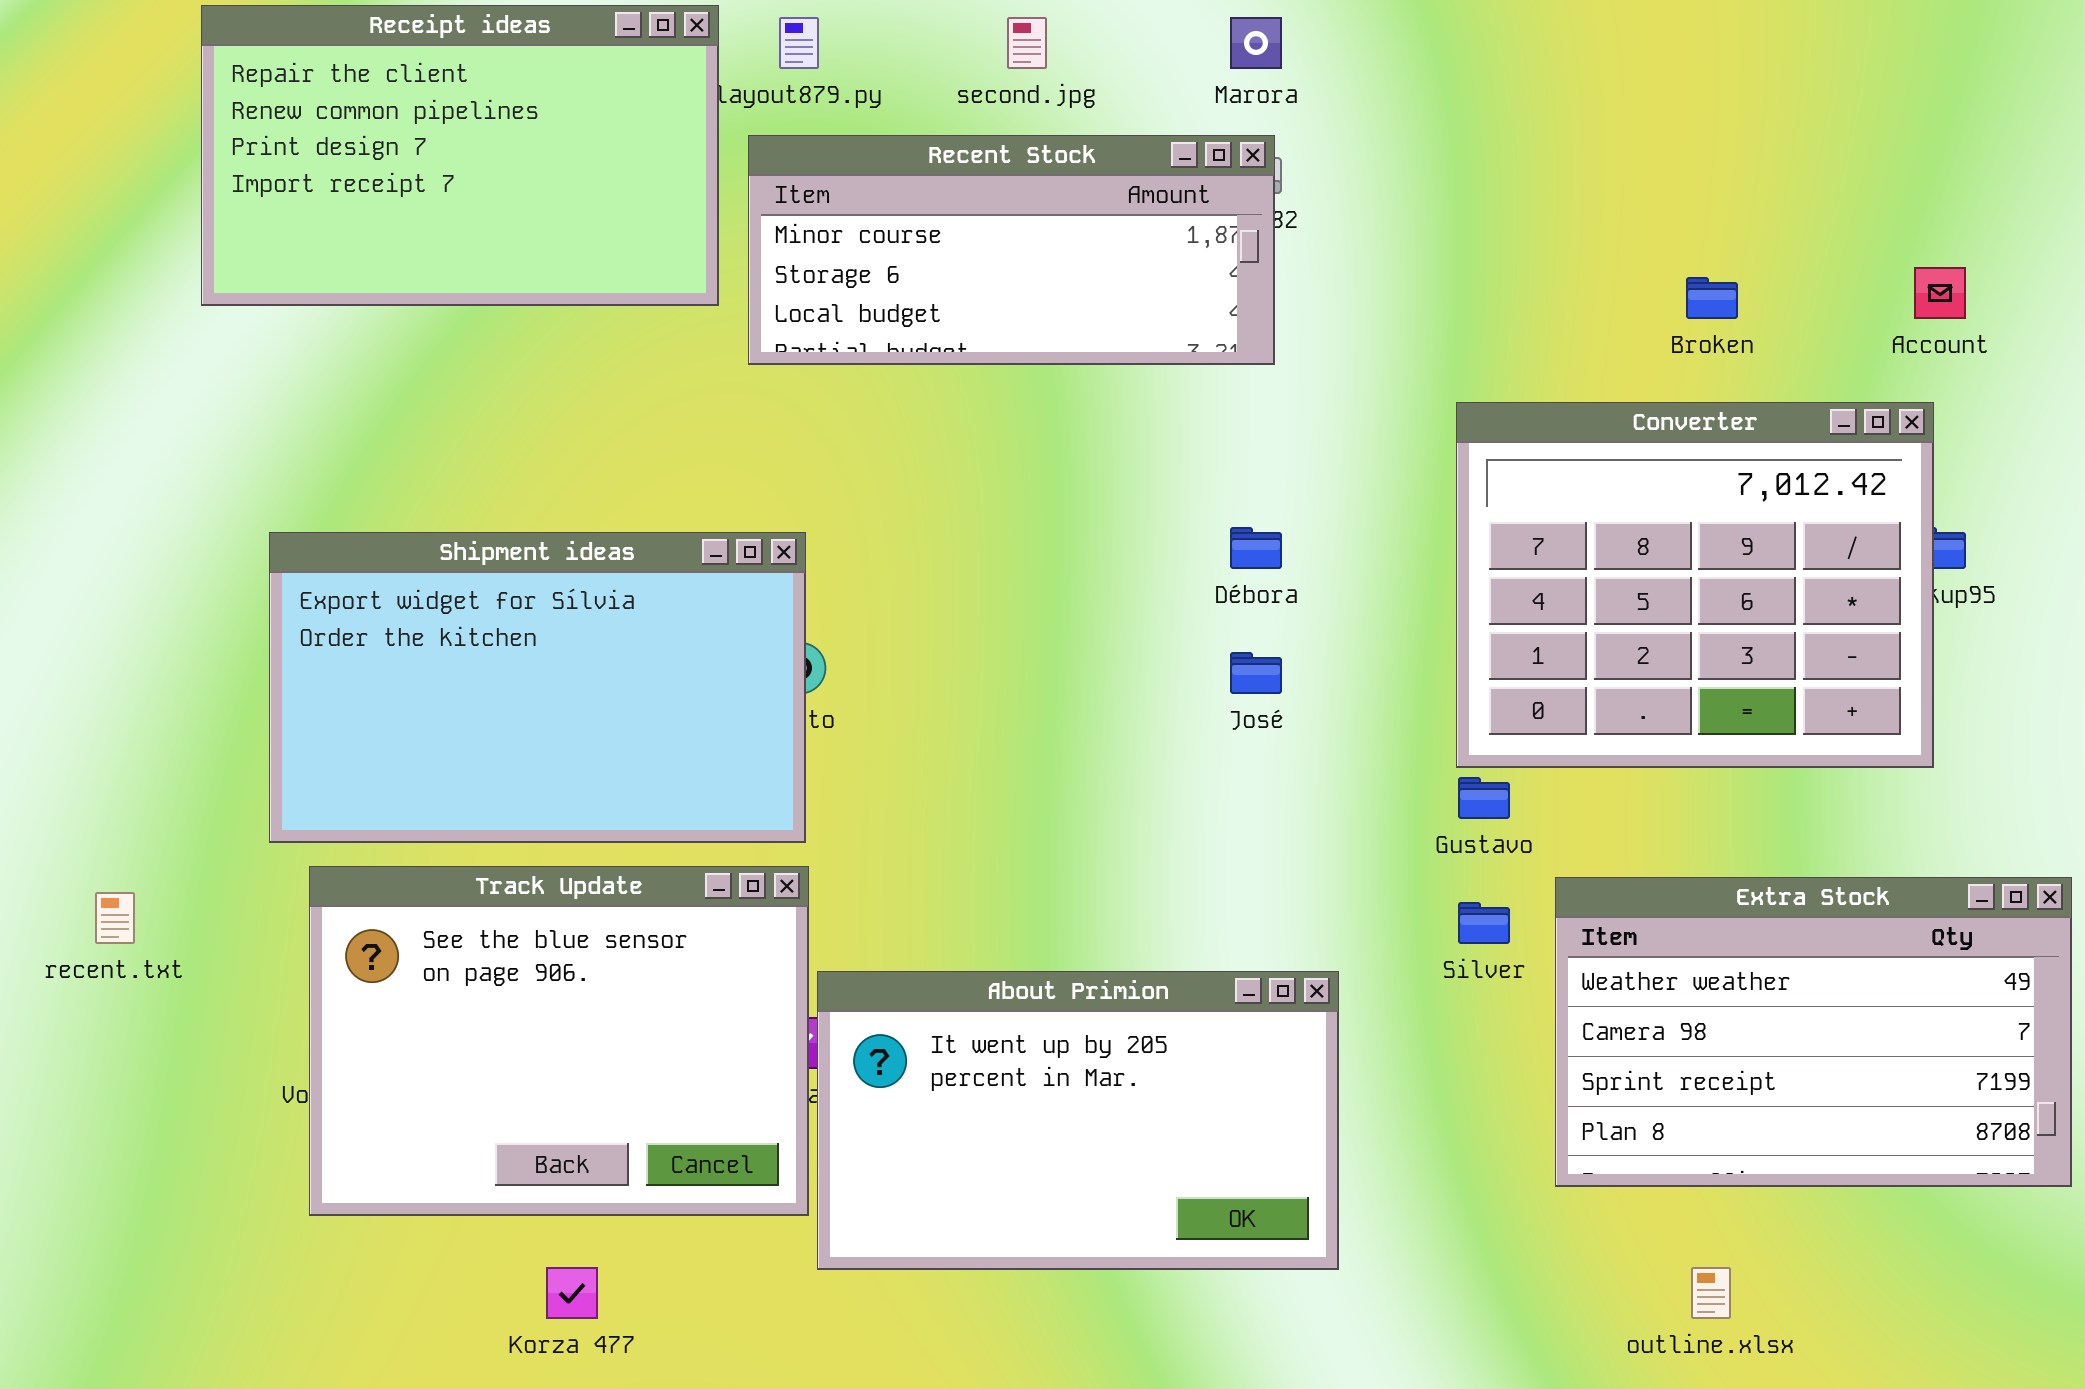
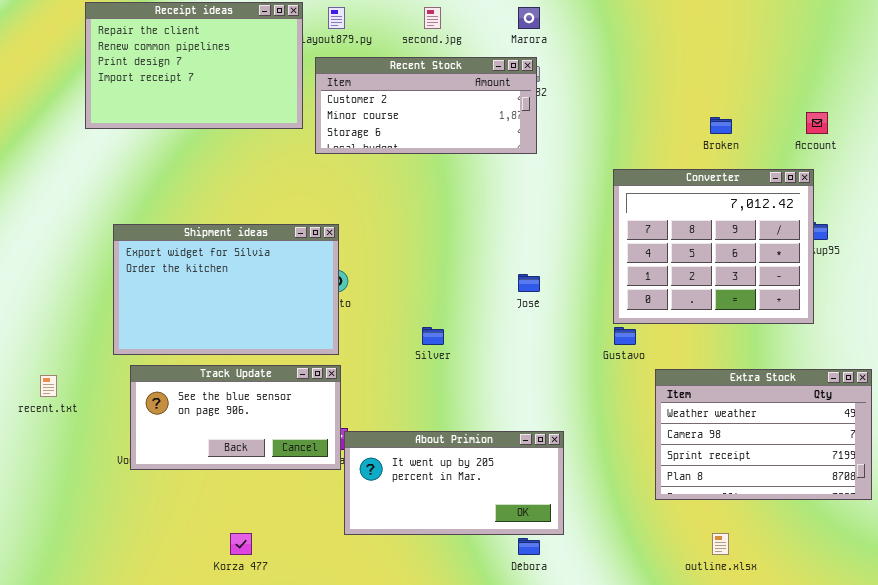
Recent Stock: [748,135,1275,365] -> [315,57,537,154], scrolled up 1 row
Débora: [1230,527,1282,569] -> [518,538,540,555], moved
Track Update: [309,866,809,1216] -> [130,365,341,470], resized
Silver: [1458,902,1510,944] -> [422,327,444,345], moved
About Primion: [817,971,1339,1270] -> [344,431,564,535], resized

